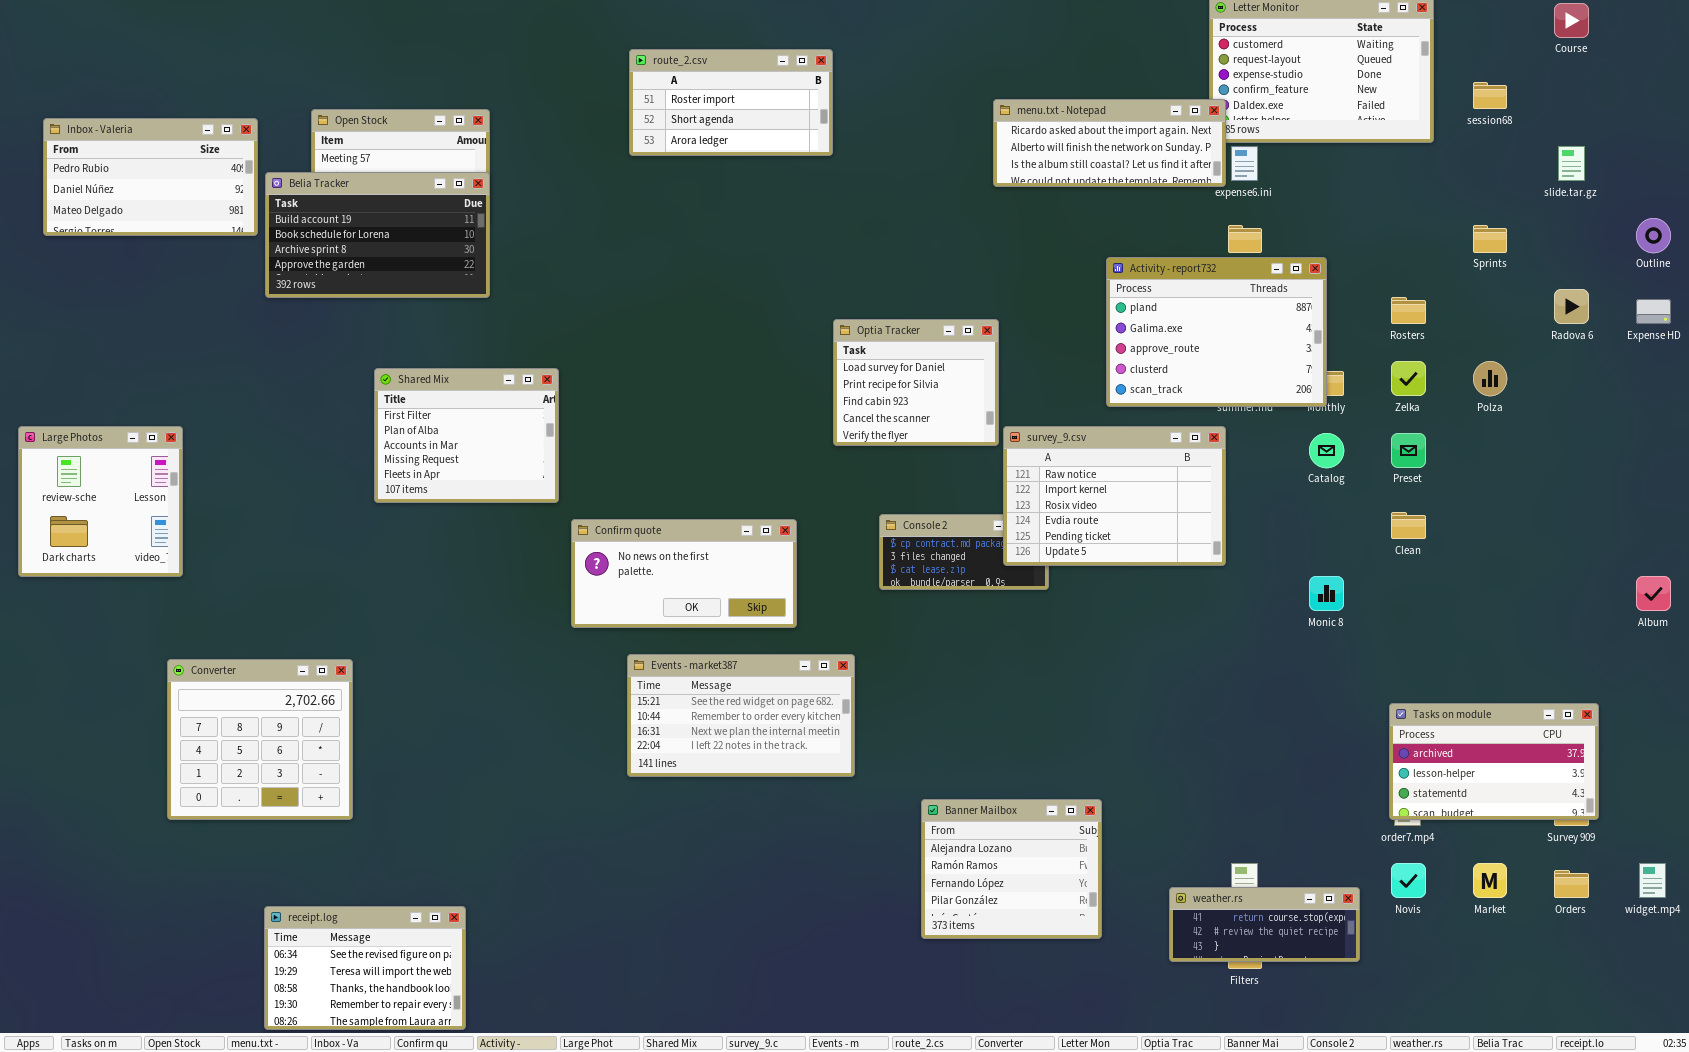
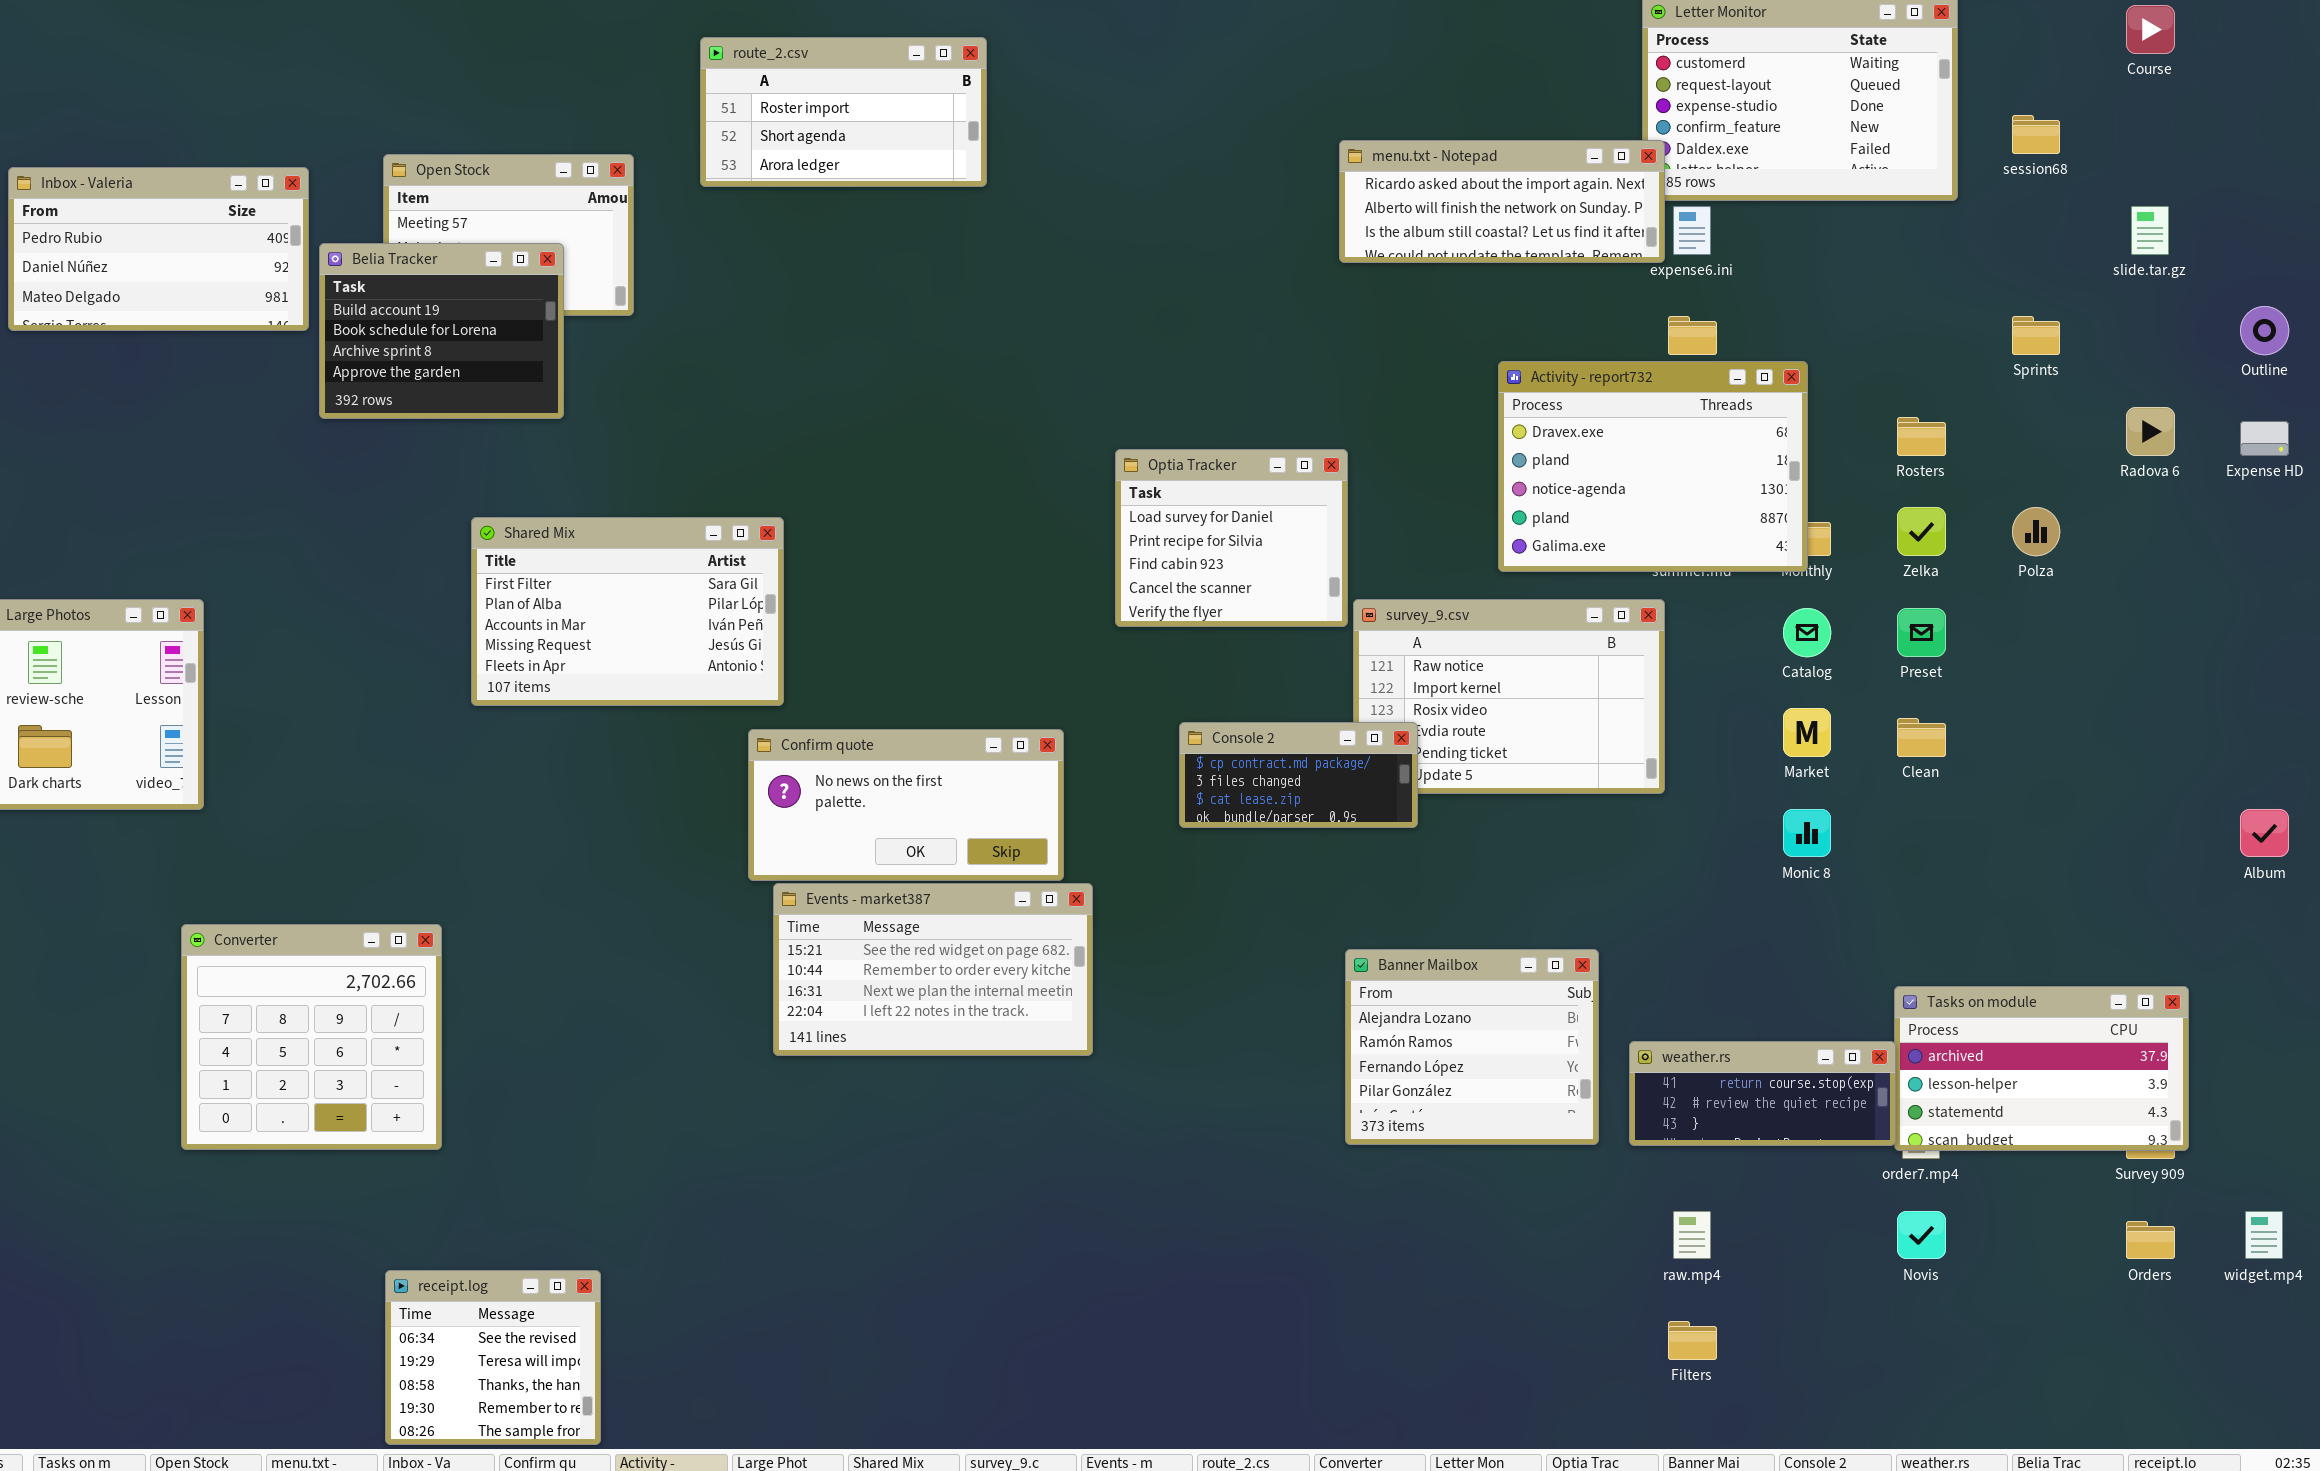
route_2.csv: [629,49,833,156] -> [700,37,987,187], moved
Belia Tracker: [265,172,490,298] -> [319,243,564,419], resized
Activity - report732: [1106,257,1327,407] -> [1498,361,1808,572], scrolled up 3 rows
Shared Mix: [374,368,559,503] -> [471,517,784,706], resized
Console 2: [879,514,1049,590] -> [1179,722,1418,828], raised
Events - market387: [627,654,855,777] -> [773,883,1093,1056], moved
Banner Mailbox: [921,799,1102,939] -> [1345,949,1599,1145], moved
Market: [1473,863,1507,898] -> [1783,708,1831,757], moved
weather.rs: [1169,887,1360,962] -> [1629,1041,1896,1146], moved
receipt.log: [264,906,466,1030] -> [385,1270,601,1445], resized

